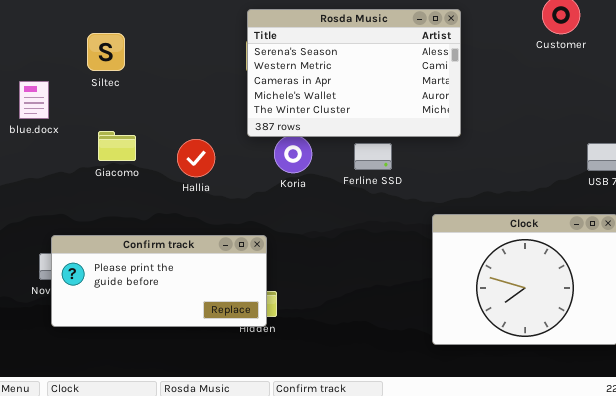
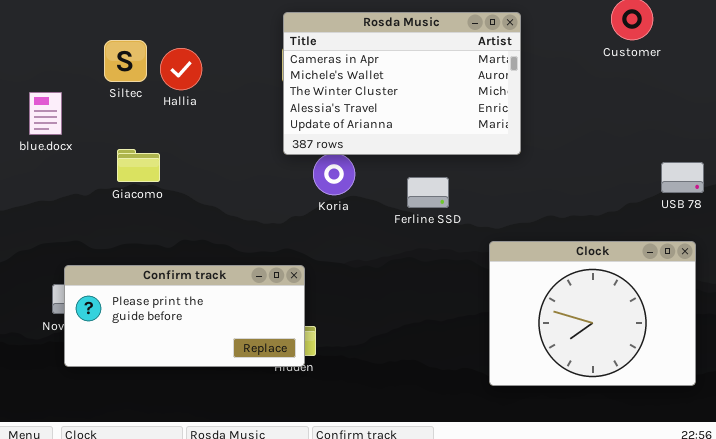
Rosda Music: [247,9,461,137] -> [283,12,521,155], scrolled down 2 rows
Hallia: [177,139,215,177] -> [160,48,202,90], moved
Ferline SSD: [354,143,392,170] -> [407,177,449,208], moved

